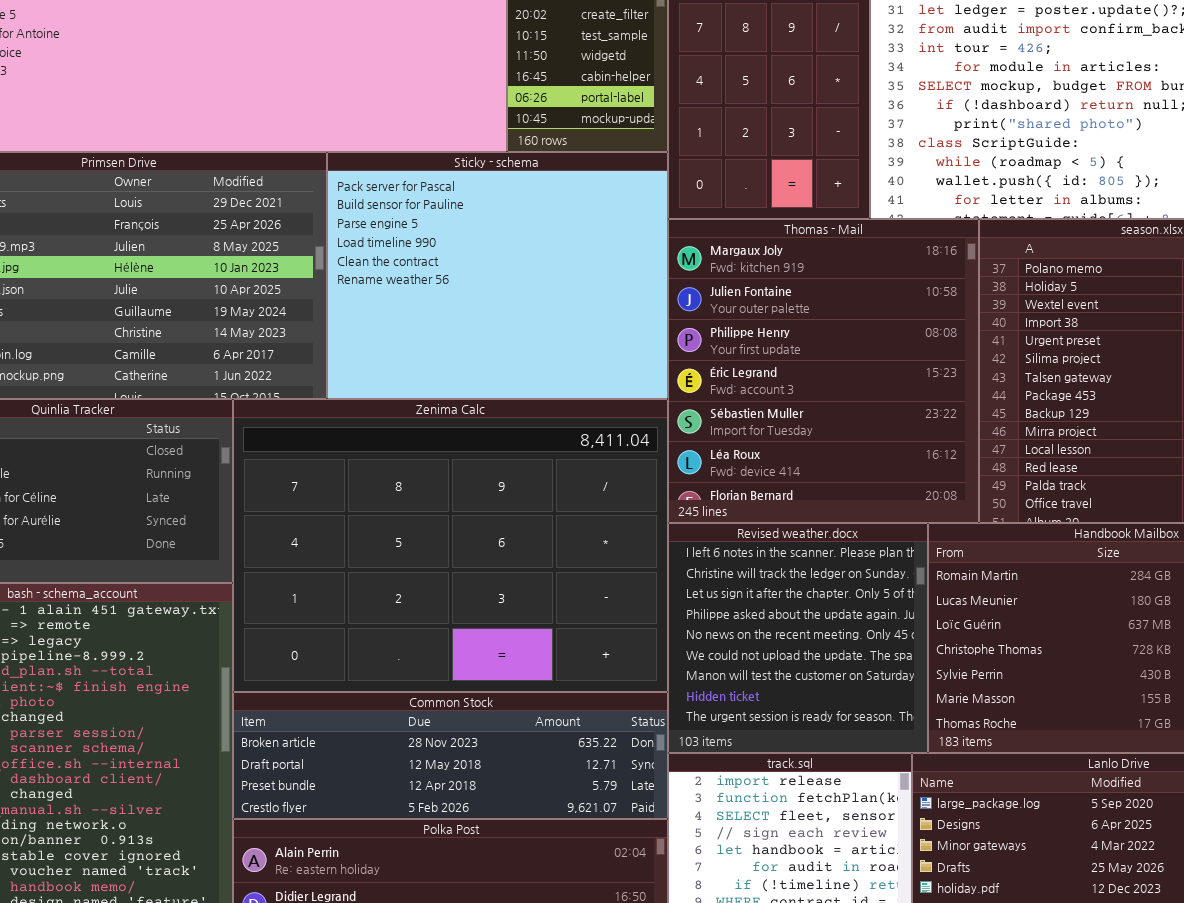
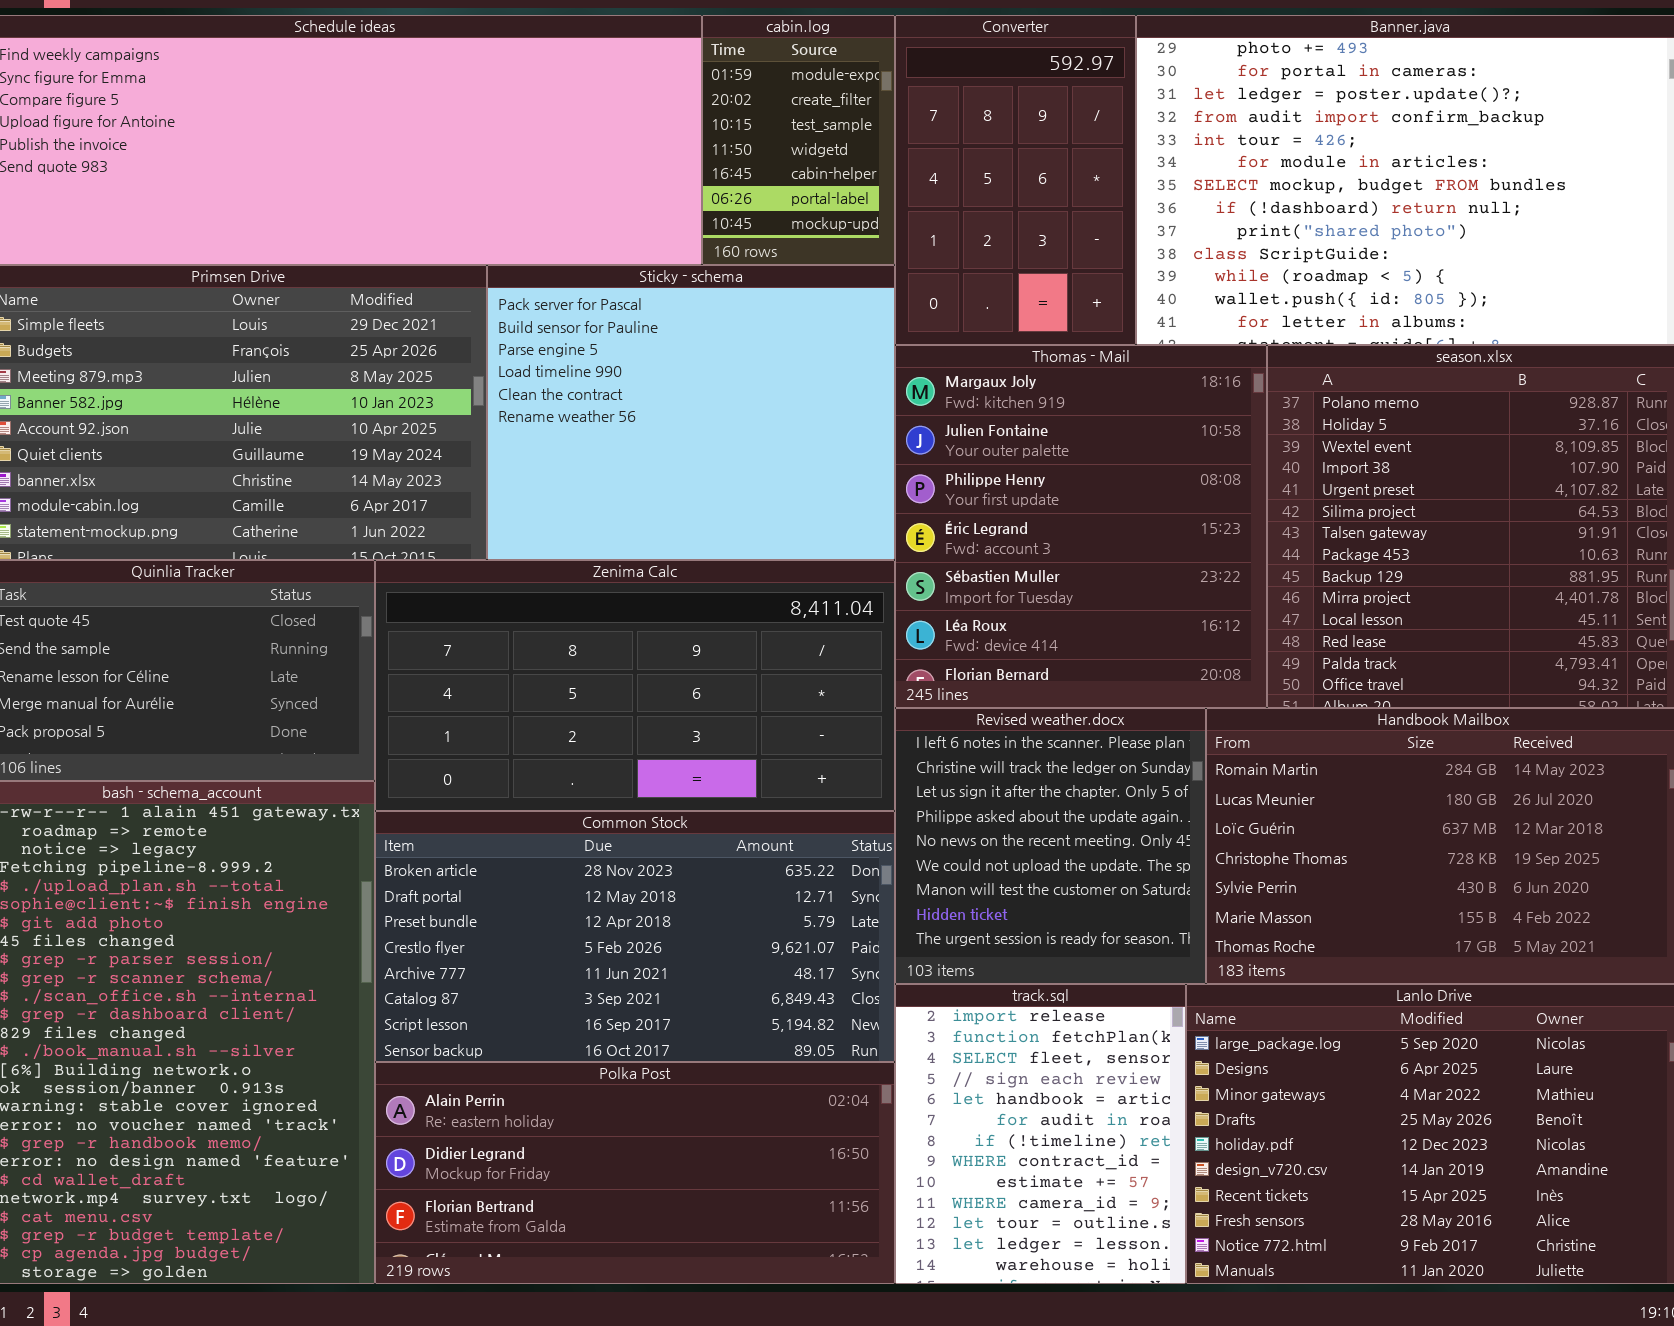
Zenima Calc: [233,399,668,692] -> [375,560,895,811], resized
Common Stock: [233,692,668,819] -> [375,811,895,1062], resized

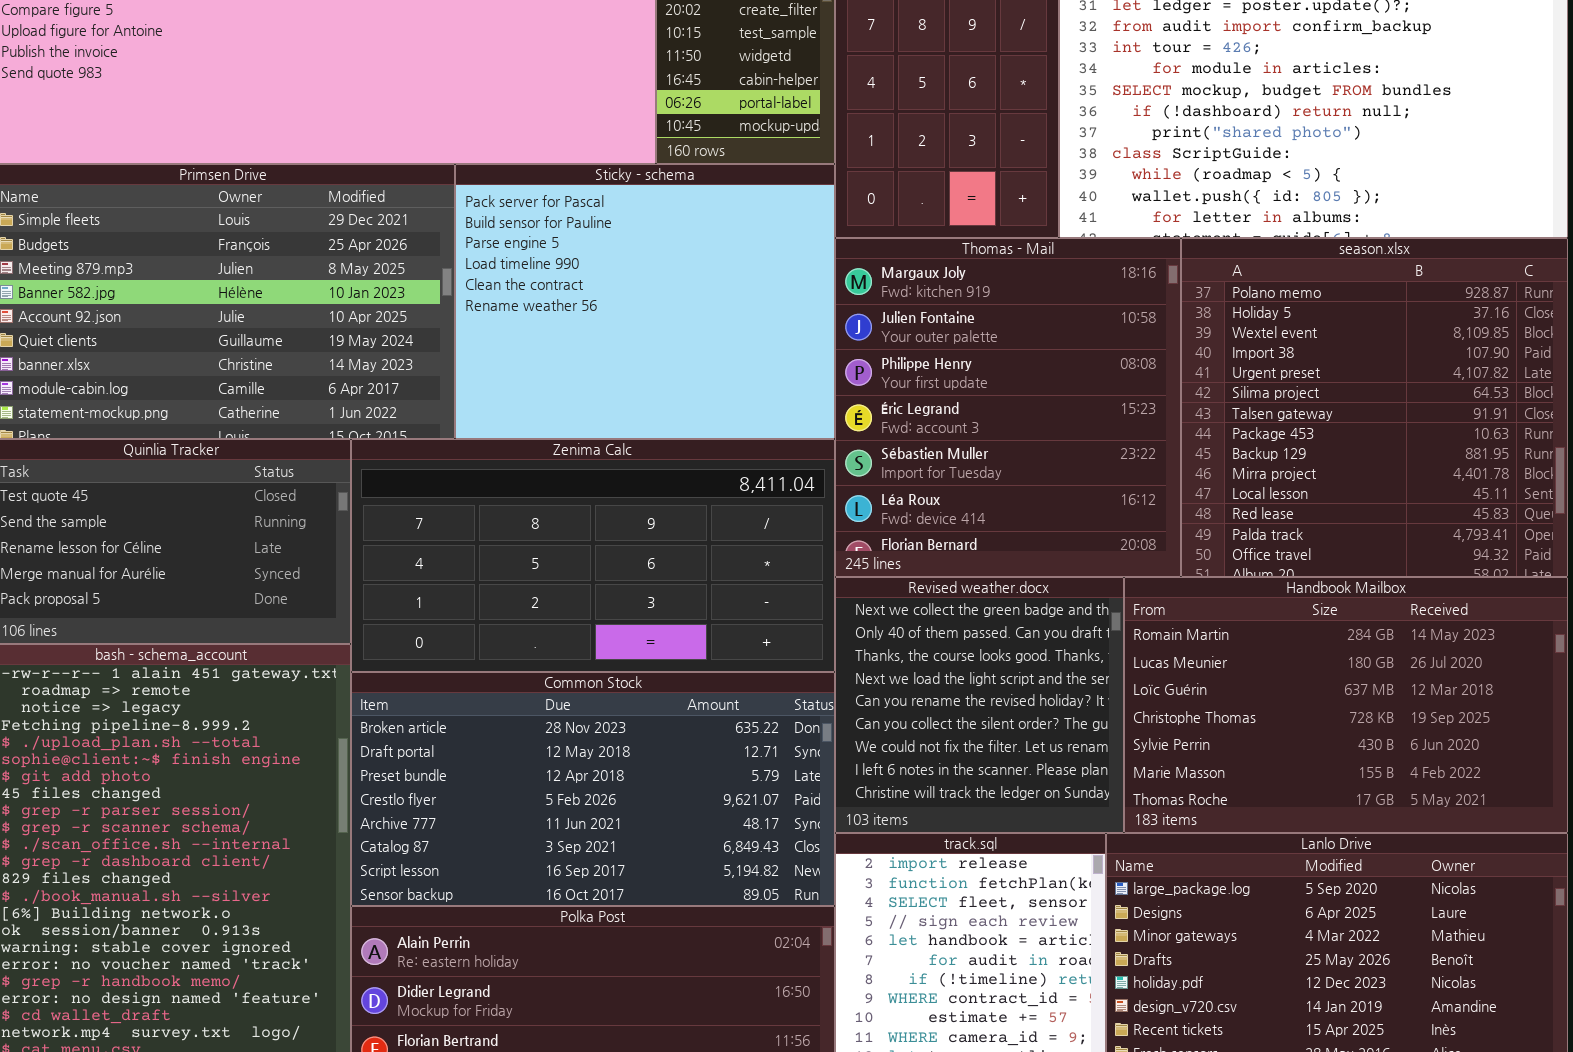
Revised weather.docx: [895,708,1206,984] -> [835,577,1124,833], scrolled up 7 rows

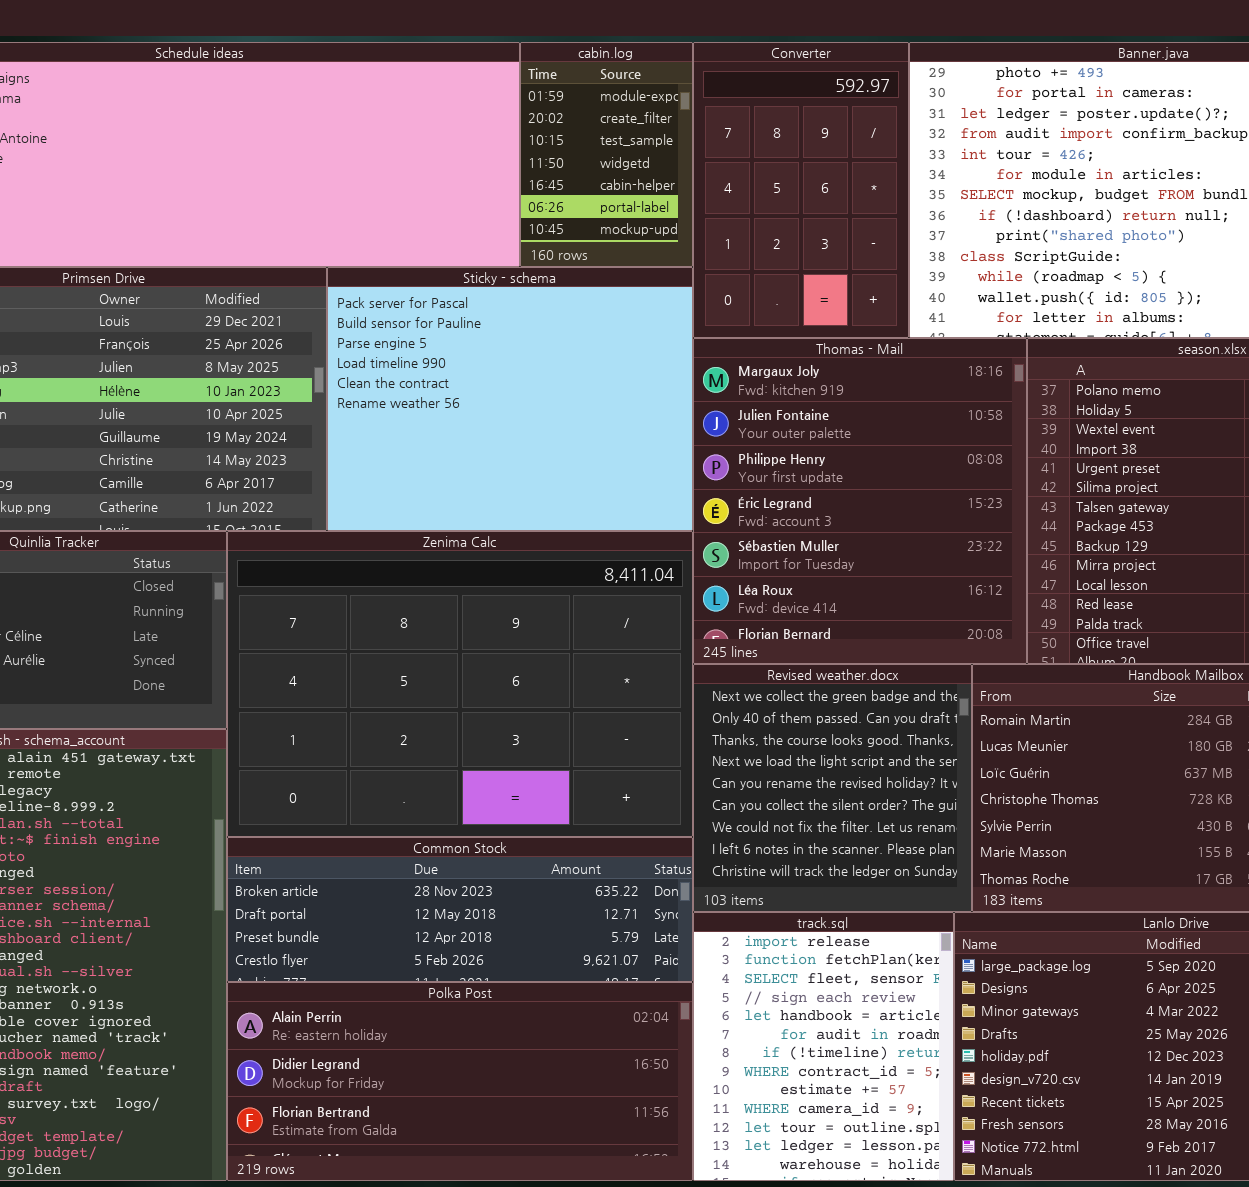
Zenima Calc: [351,439,835,672] -> [227,531,693,837], resized
Common Stock: [351,672,835,906] -> [227,837,693,982], resized

